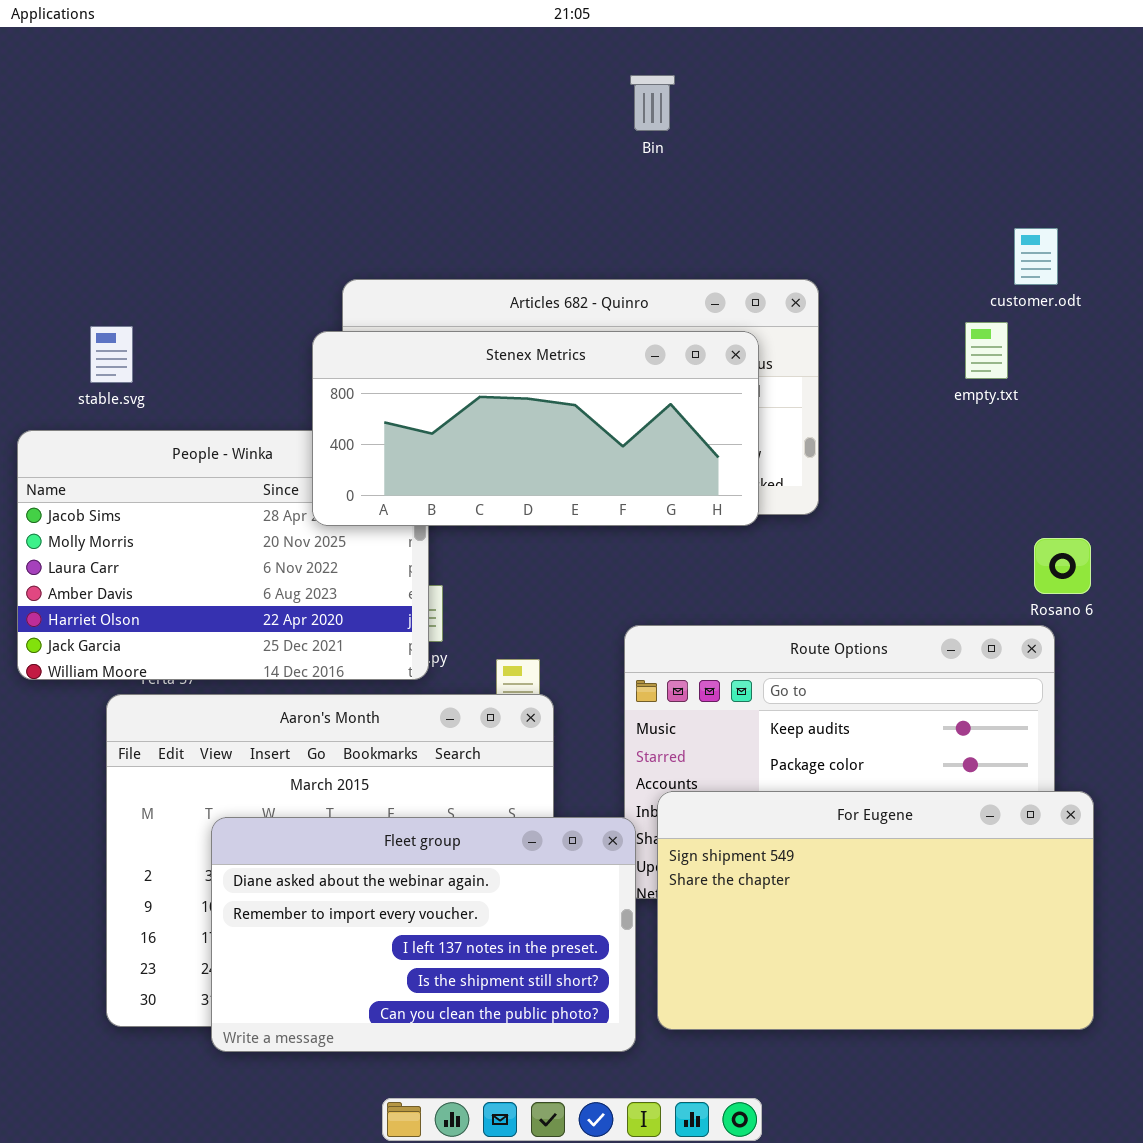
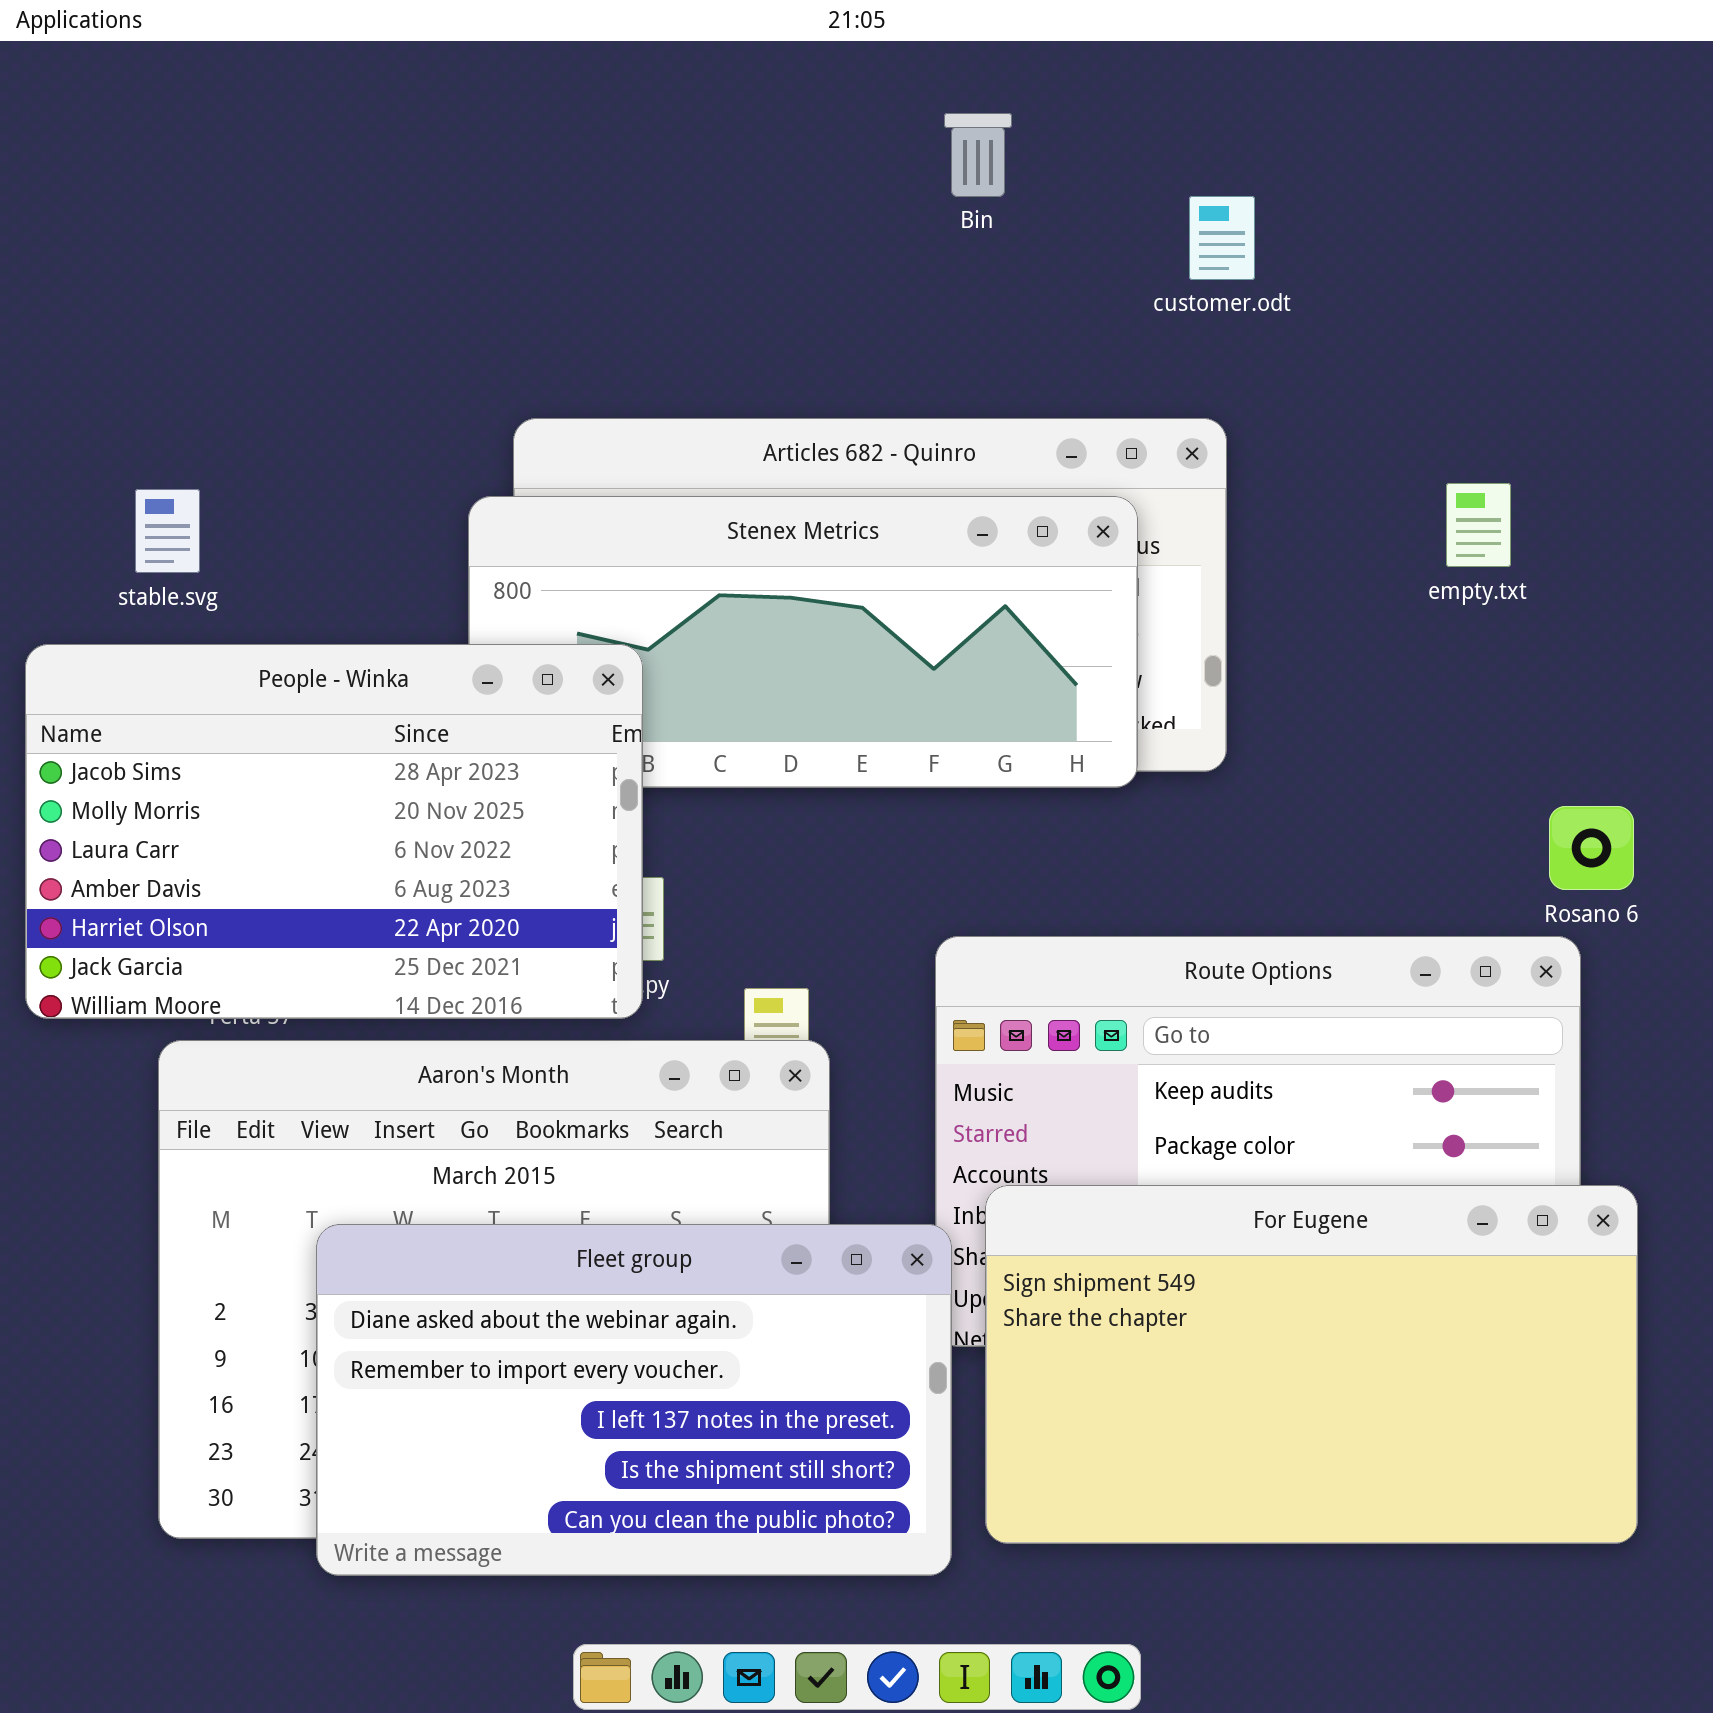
customer.odt: [1014,228,1058,285] -> [1189,196,1255,280], moved
People - Winka: [17,430,429,680] -> [25,644,643,1019], raised

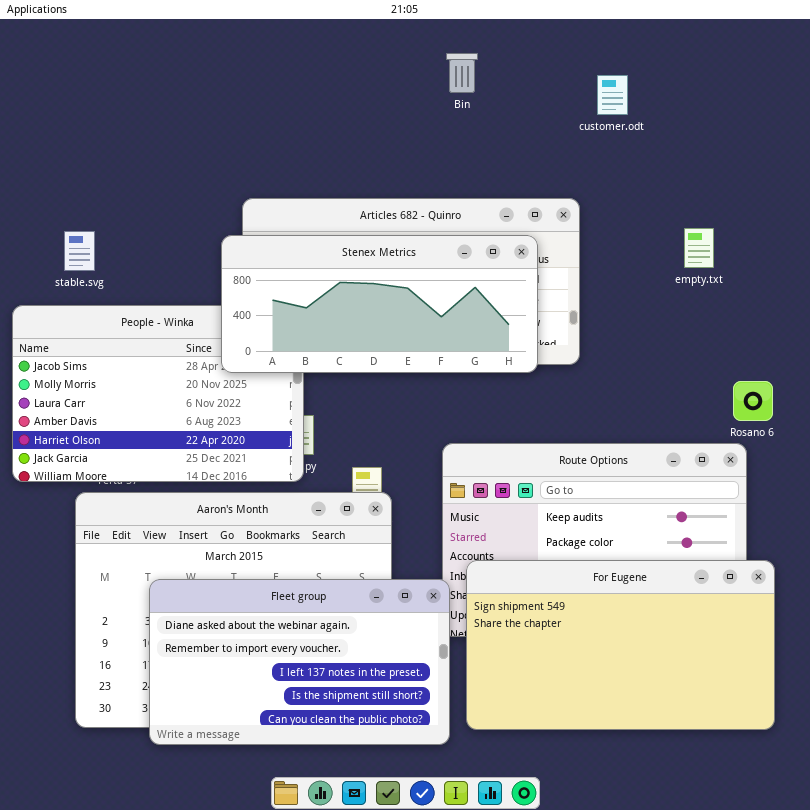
customer.odt: [1189,196,1255,280] -> [597,75,628,115], moved
Stenex Metrics: [468,496,1138,788] -> [221,235,538,373], raised

